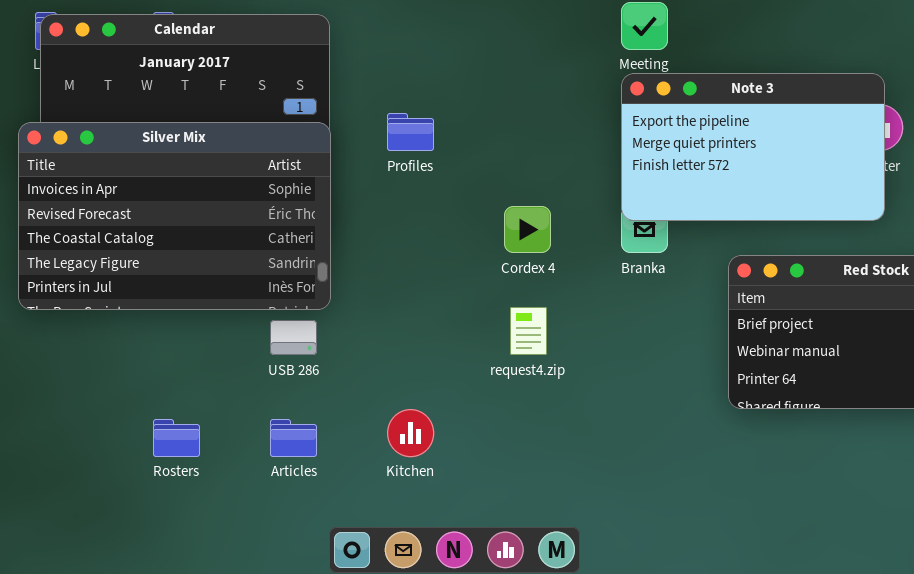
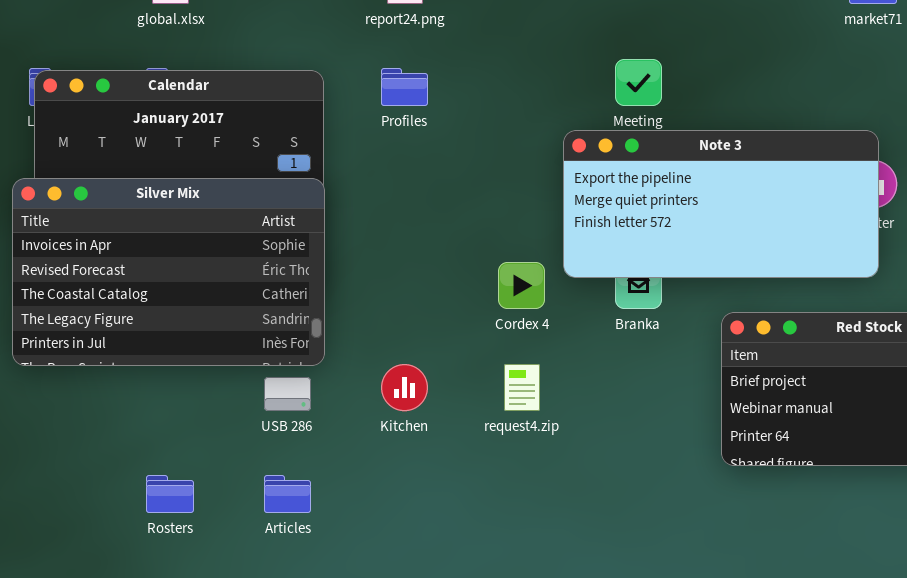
Note 3: [621,73,885,221] -> [563,130,879,278], resized
Profiles: [387,113,434,151] -> [381,68,428,106], moved
Kitchen: [387,409,434,457] -> [381,364,428,411], moved

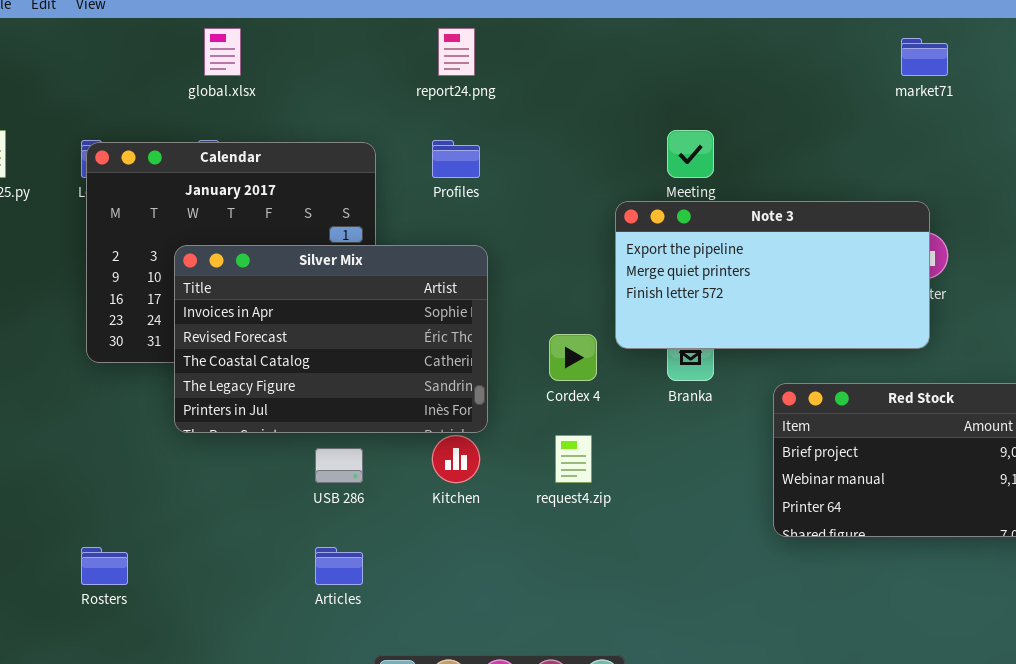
Silver Mix: [12,178,325,366] -> [174,245,488,433], moved
Rosters: [146,475,194,513] -> [81,547,128,585], moved

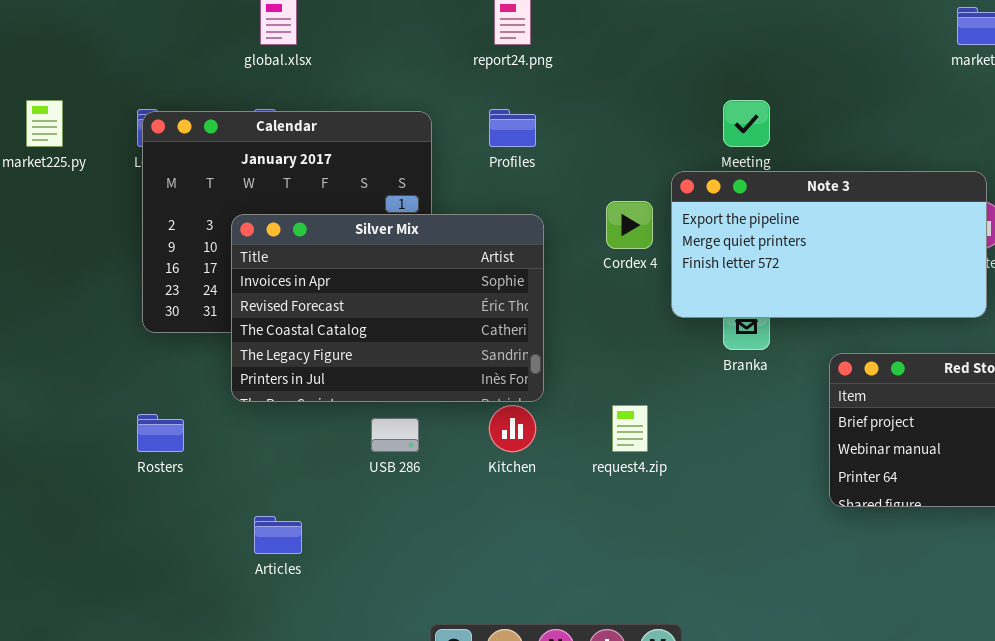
Cordex 4: [549,334,597,381] -> [606,201,653,249], moved
Rosters: [81,547,128,585] -> [137,414,184,452], moved
Articles: [315,547,363,585] -> [254,516,302,554], moved

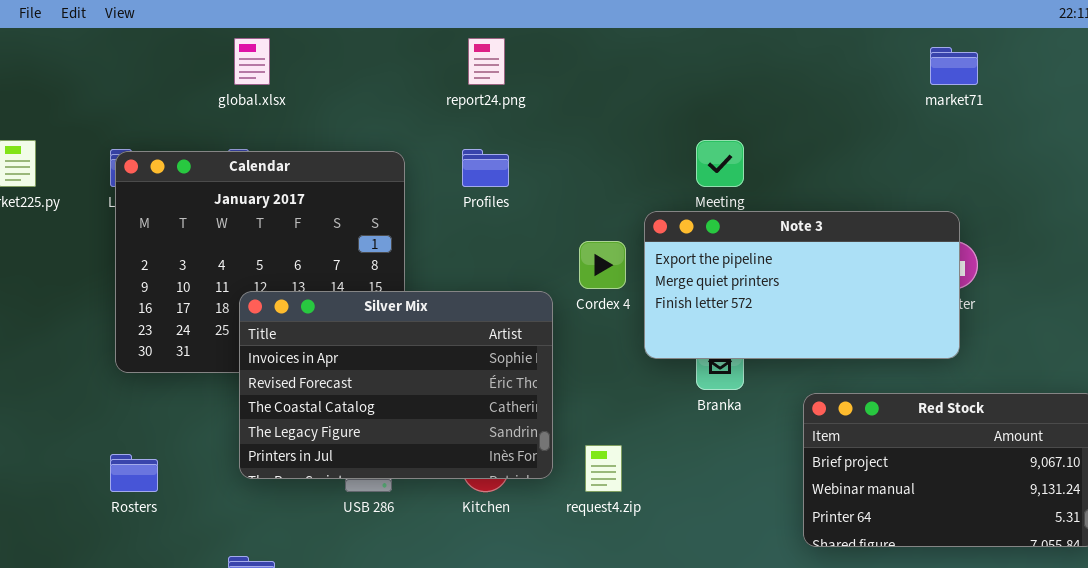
Silver Mix: [231,214,544,402] -> [239,291,553,479], moved

